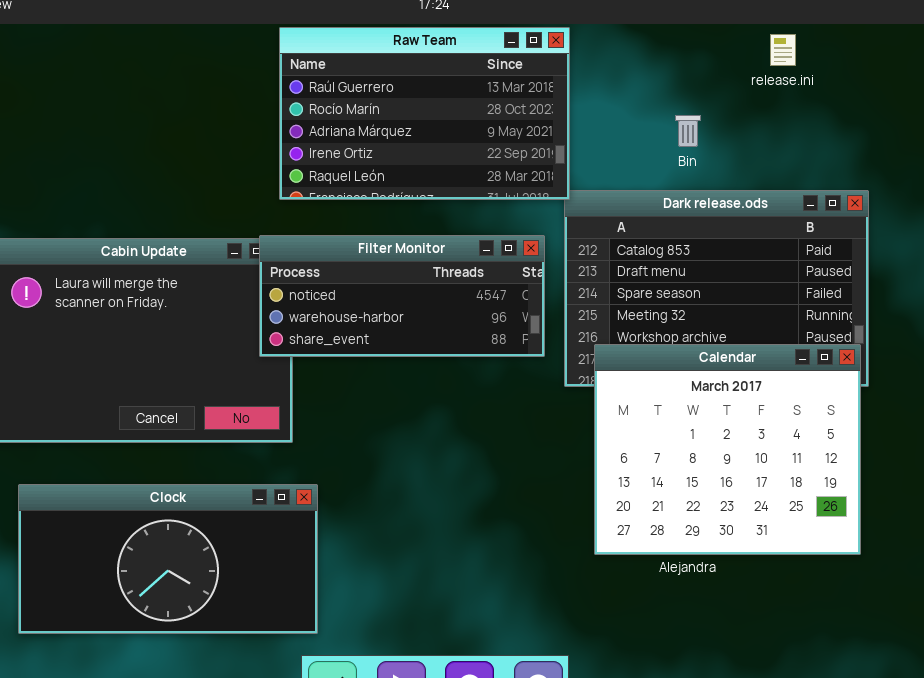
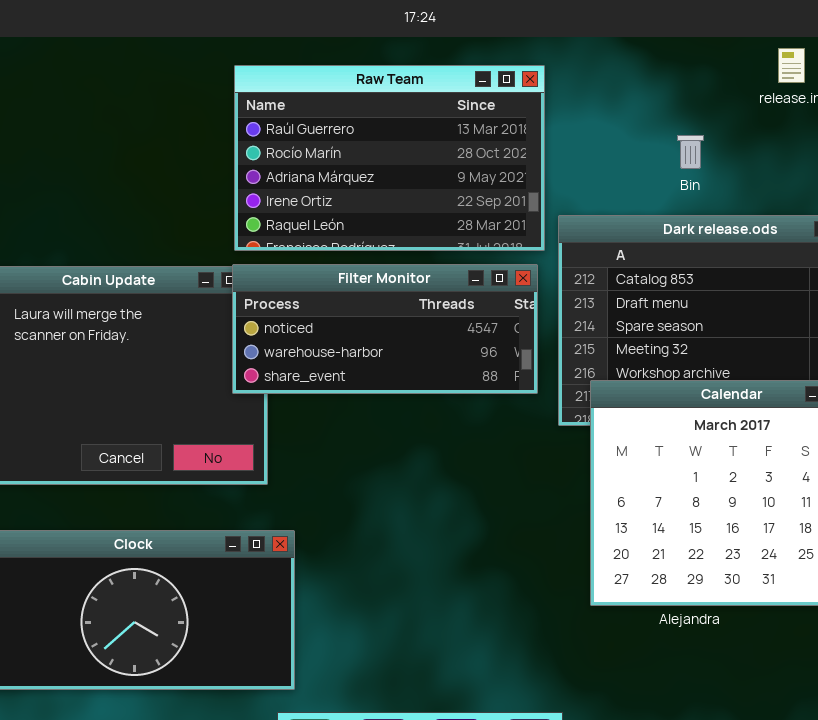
Raw Team: [279,27,570,200] -> [234,65,545,251], moved

